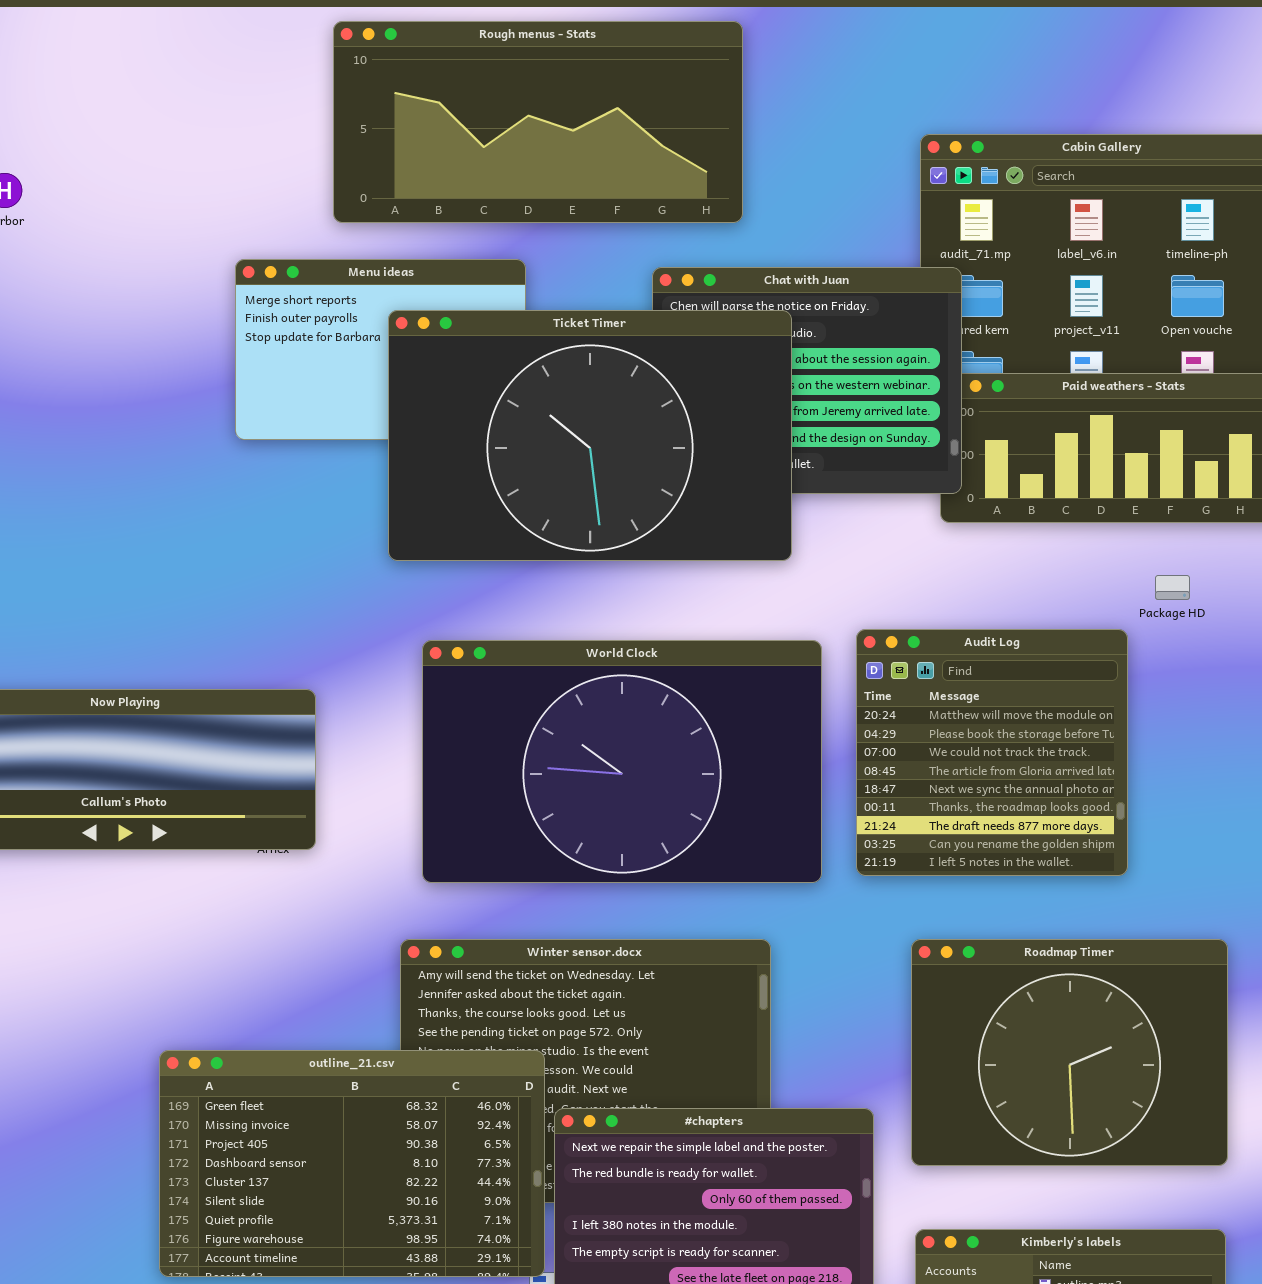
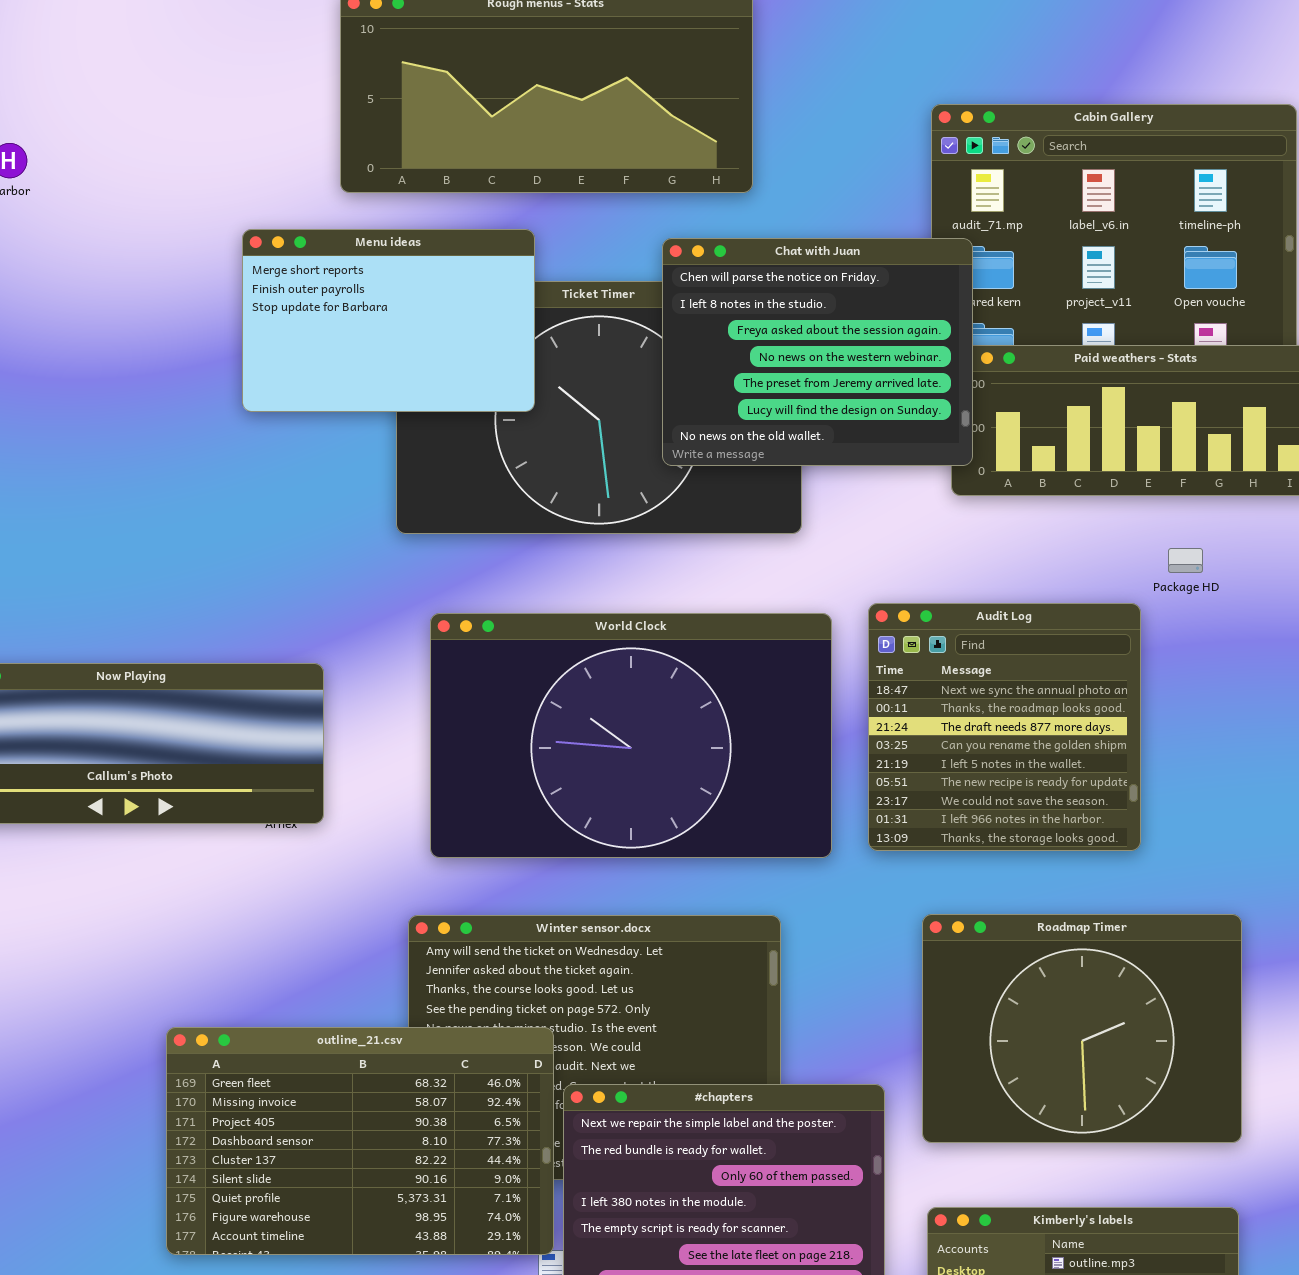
Menu ideas: [235,259,526,440] -> [242,229,535,412], raised
Chat with Juan: [652,267,962,494] -> [662,238,973,466], raised
Audit Log: [856,629,1128,876] -> [868,603,1141,851], scrolled down 4 rows

